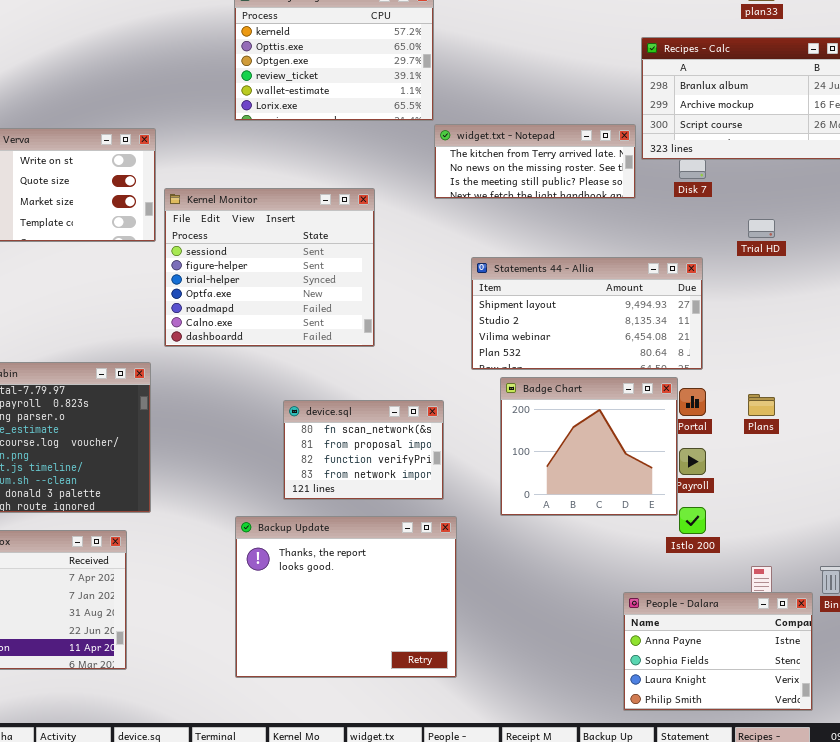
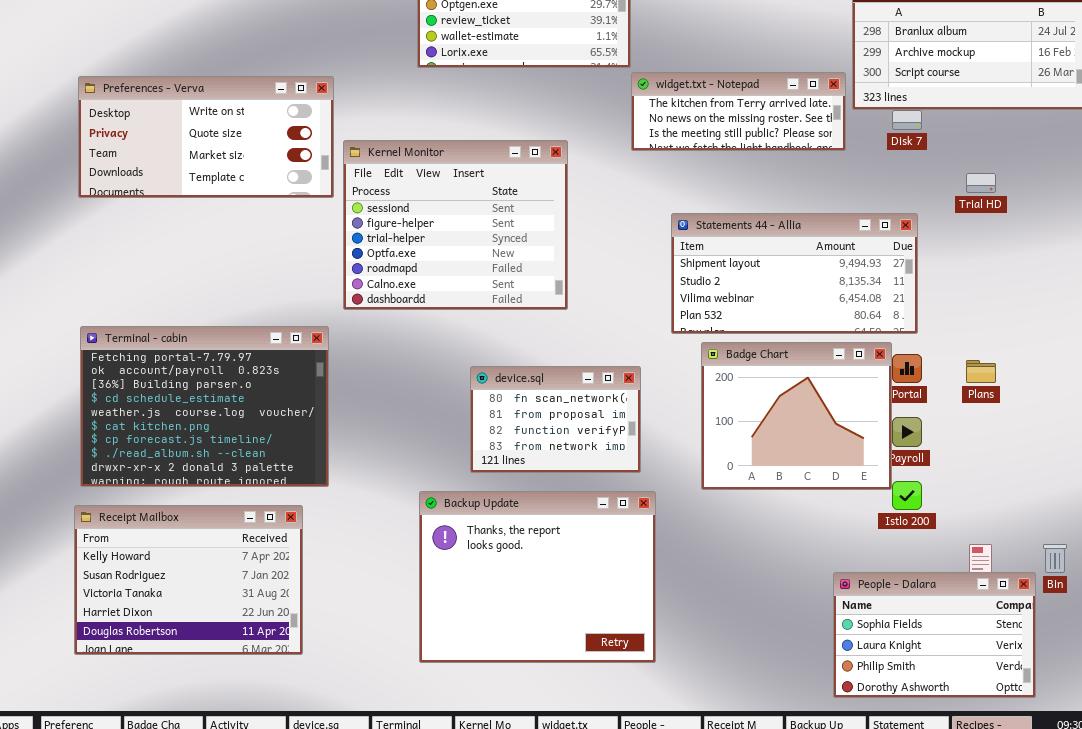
People - Dalara: [623,592,813,711] -> [833,572,1036,698], scrolled down 1 row

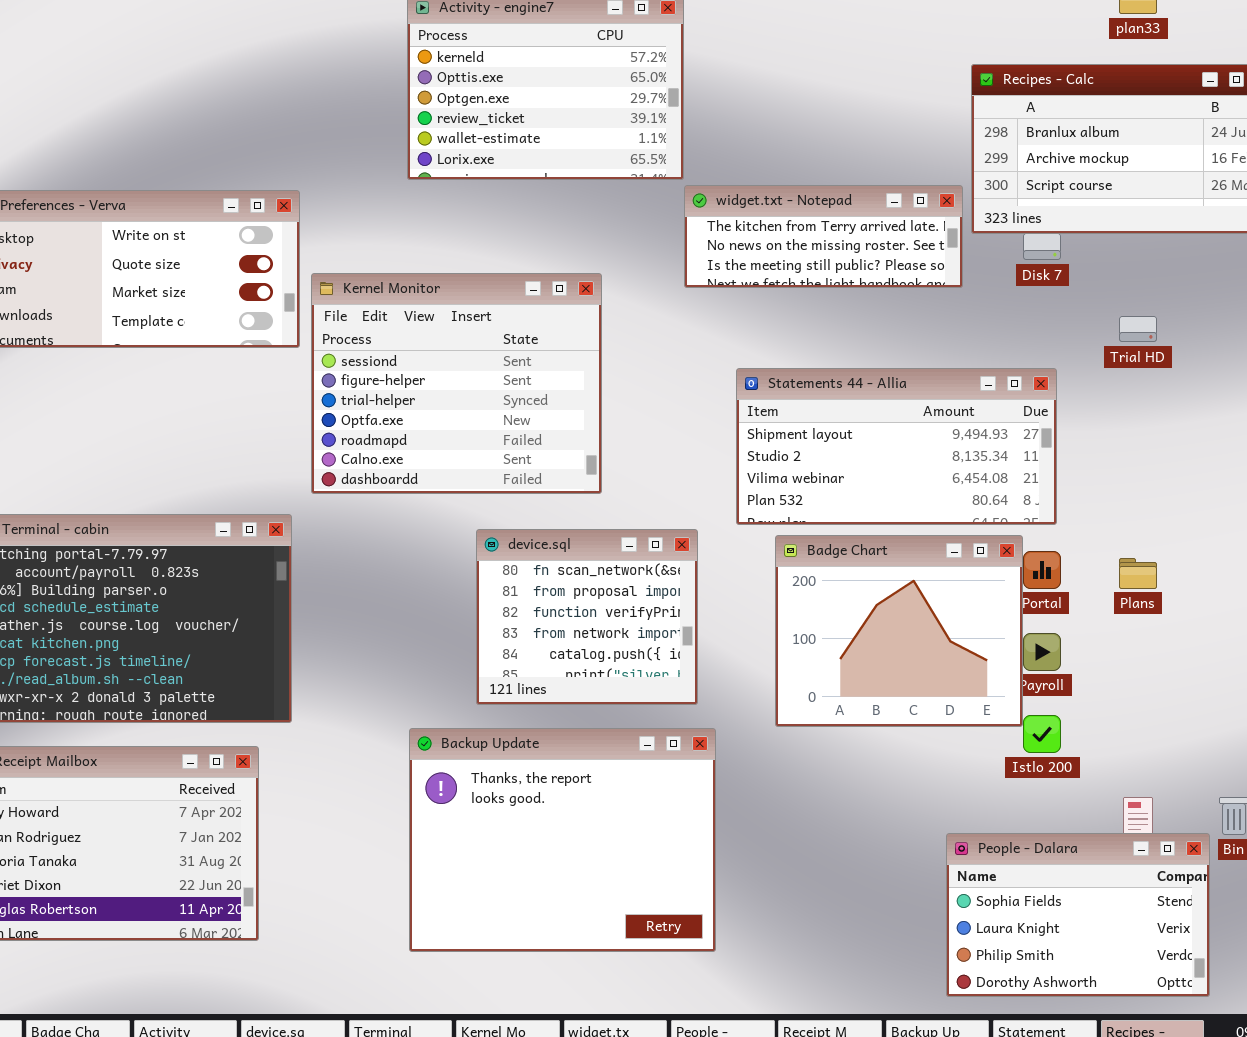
device.sql: [470,366,641,473] -> [476,529,698,705], resized

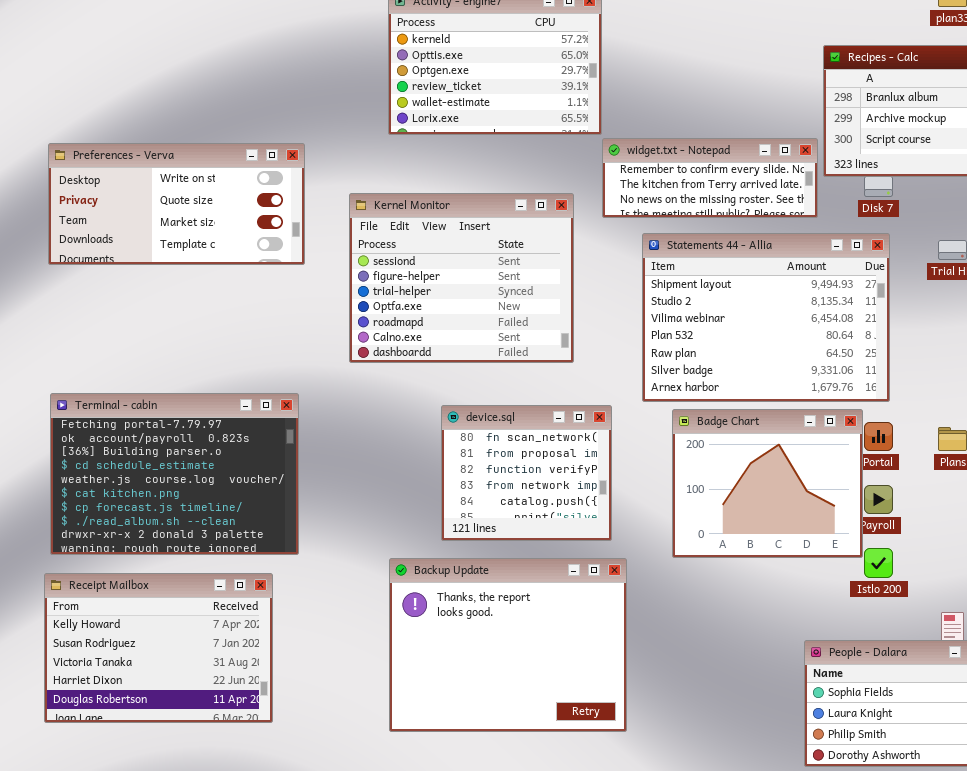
widget.txt - Notepad: [684,185,963,288] -> [602,138,818,218], scrolled up 1 row
Kernel Monitor: [311,273,602,494] -> [349,193,574,363], moved
Statements 44 - Allia: [736,368,1057,525] -> [642,233,890,402], resized

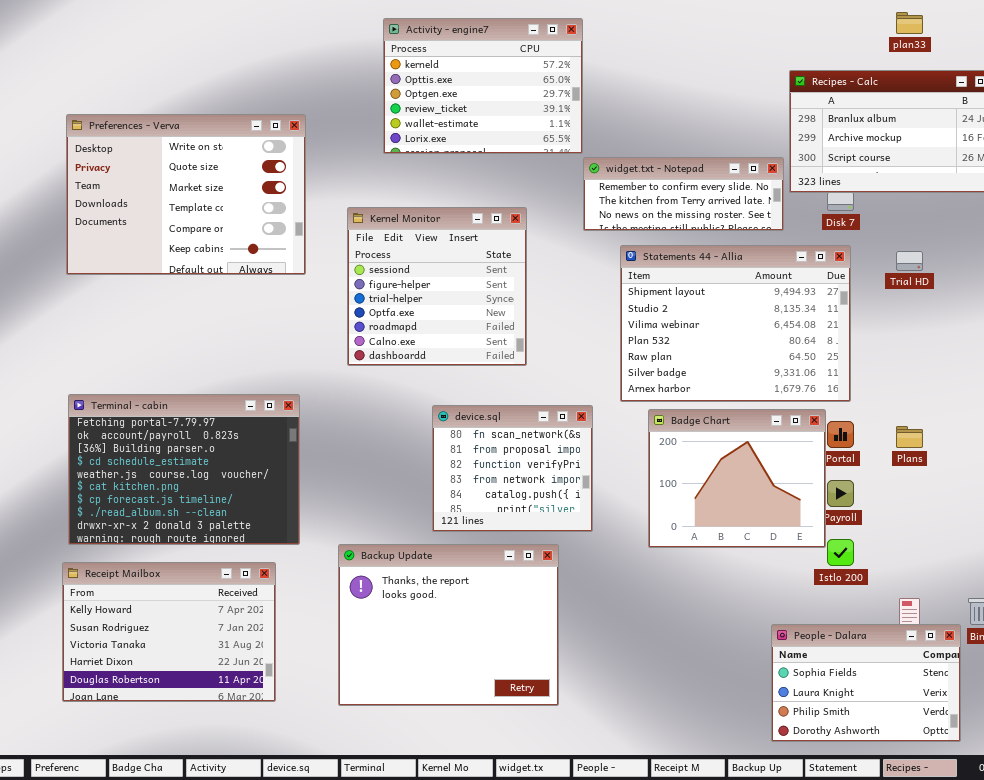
Preferences - Verva: [48,143,305,265] -> [66,114,306,275], resized
Kernel Monitor: [349,193,574,363] -> [347,207,527,366], resized
Backup Update: [389,558,627,732] -> [338,544,559,706], moved

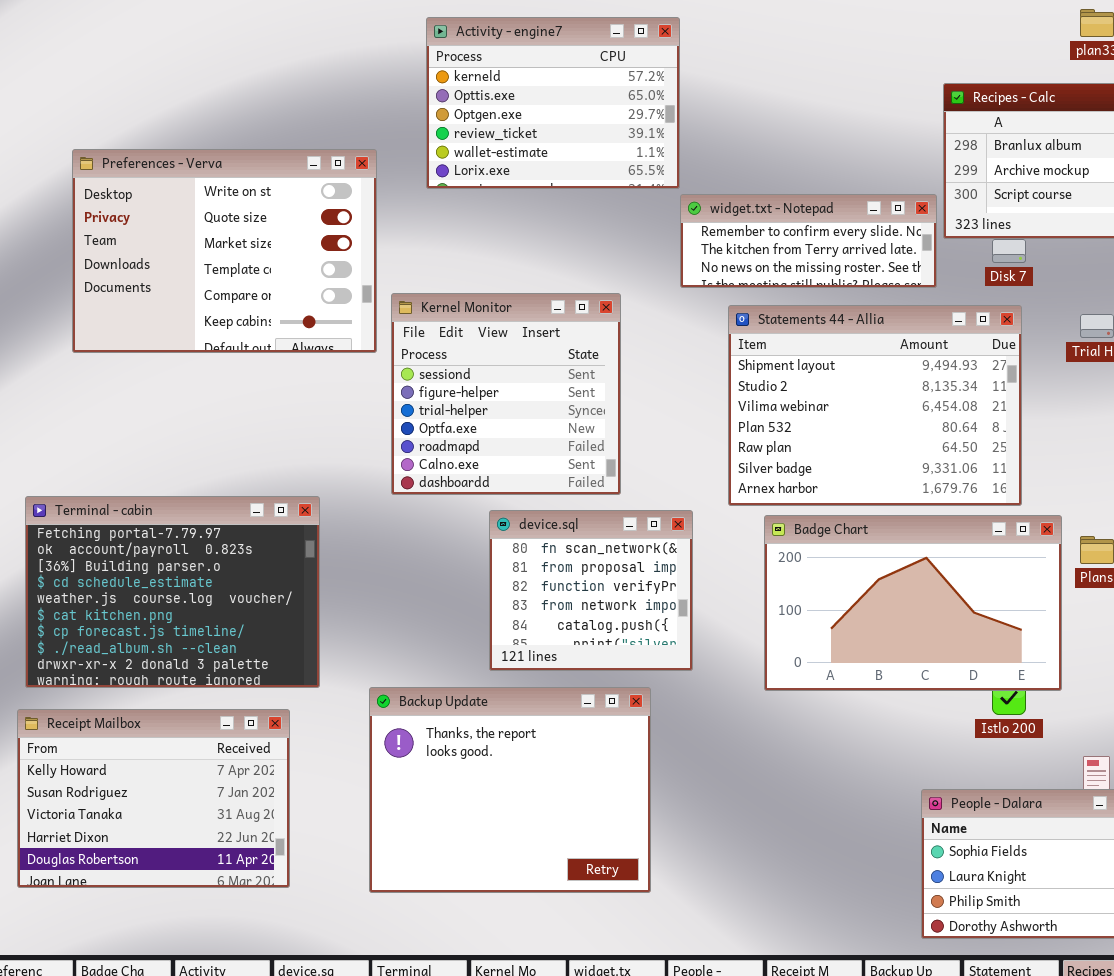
Preferences - Verva: [66,114,306,275] -> [72,149,377,353], moved
Kernel Monitor: [347,207,527,366] -> [391,293,621,495], moved
Badge Chart: [648,409,826,548] -> [764,515,1062,691], resized

